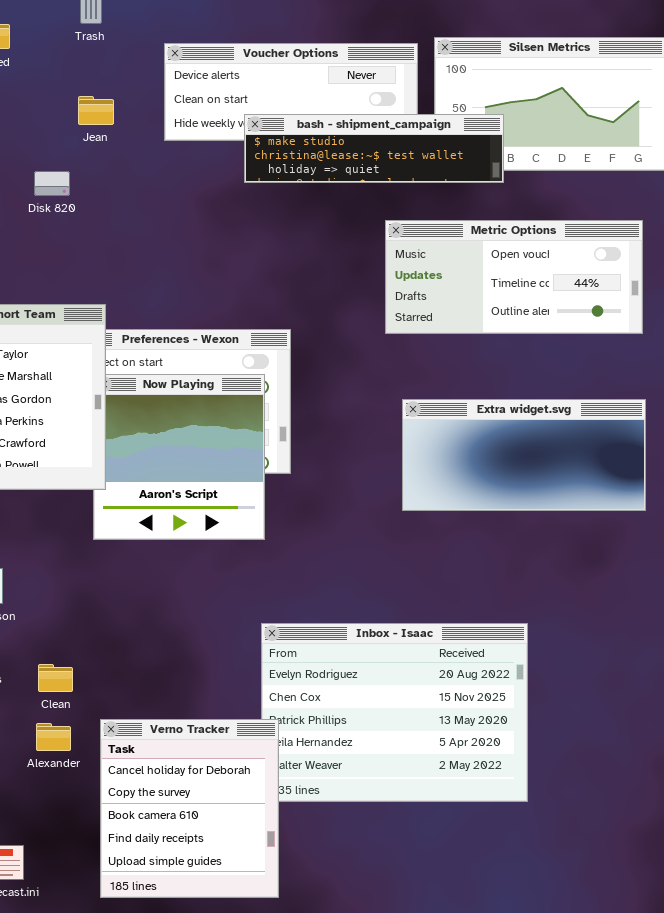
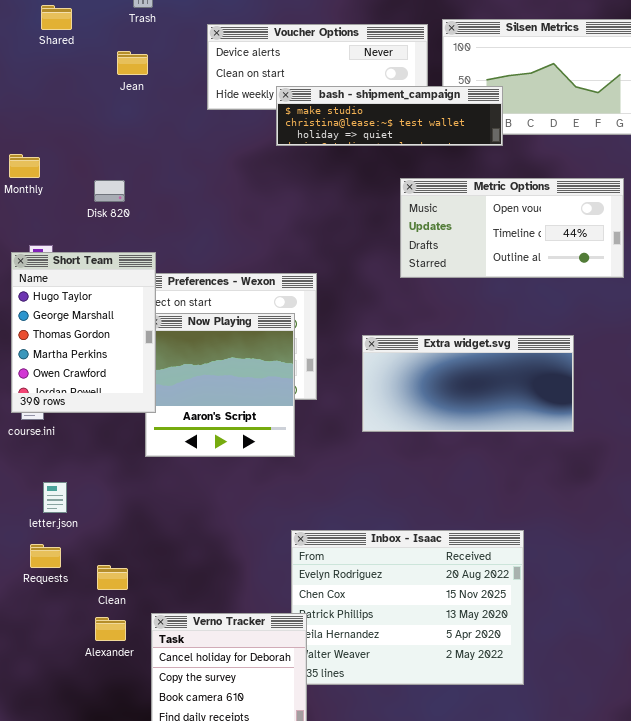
Jean: [78,96,114,125] -> [117,51,148,75], moved
Disk 820: [34,171,70,196] -> [94,180,125,202], moved
Extra widget.svg: [402,399,646,511] -> [362,335,574,432], moved

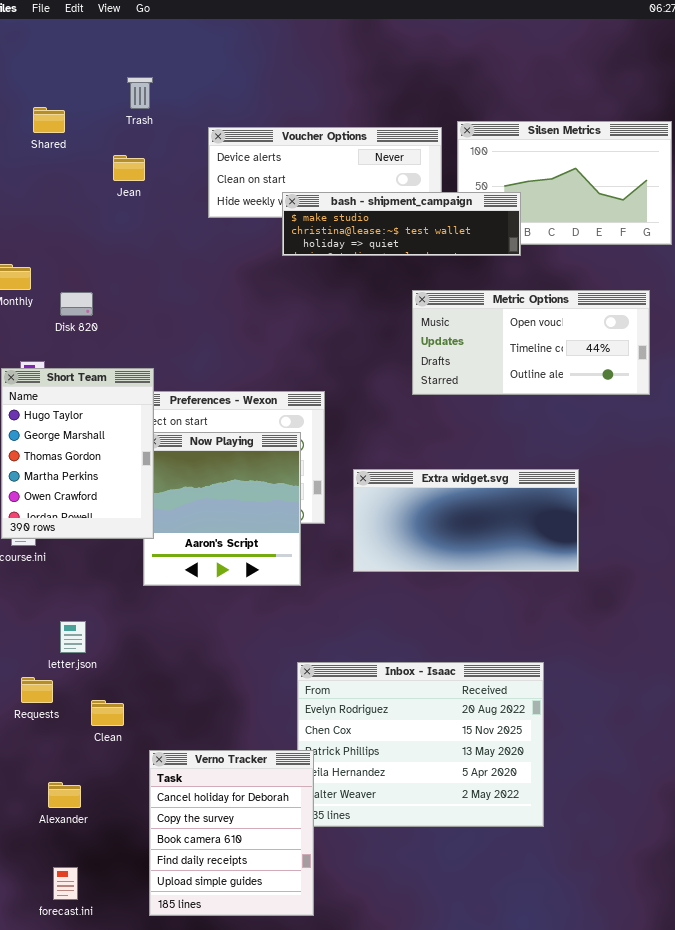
Disk 820: [94,180,125,202] -> [60,292,93,316], moved
Extra widget.svg: [362,335,574,432] -> [353,469,579,572], moved
letter.json: [43,482,67,513] -> [60,621,86,653], moved
Alexander: [95,617,126,641] -> [48,782,81,808], moved

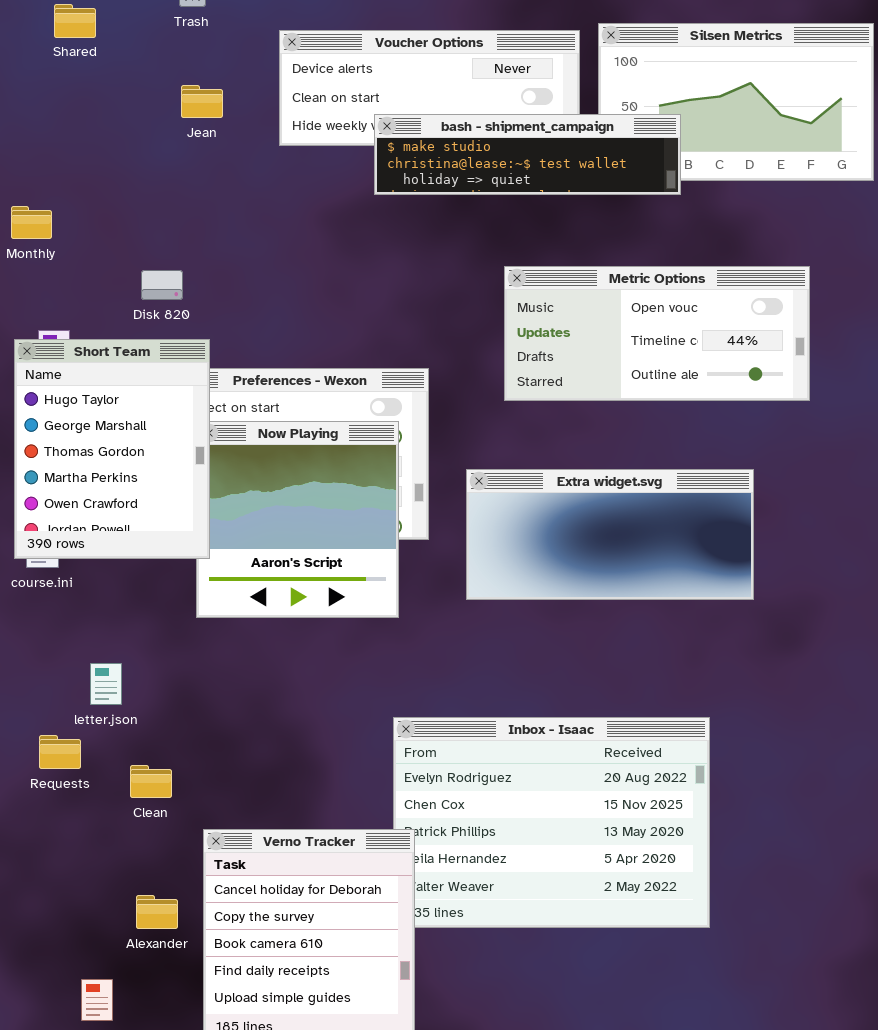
Jean: [113,155,145,181] -> [181,85,223,118], moved
Metric Options: [412,290,650,395] -> [504,266,810,401], moved
Disk 820: [60,292,93,316] -> [141,270,183,300], moved
Alexander: [48,782,81,808] -> [136,895,178,929], moved

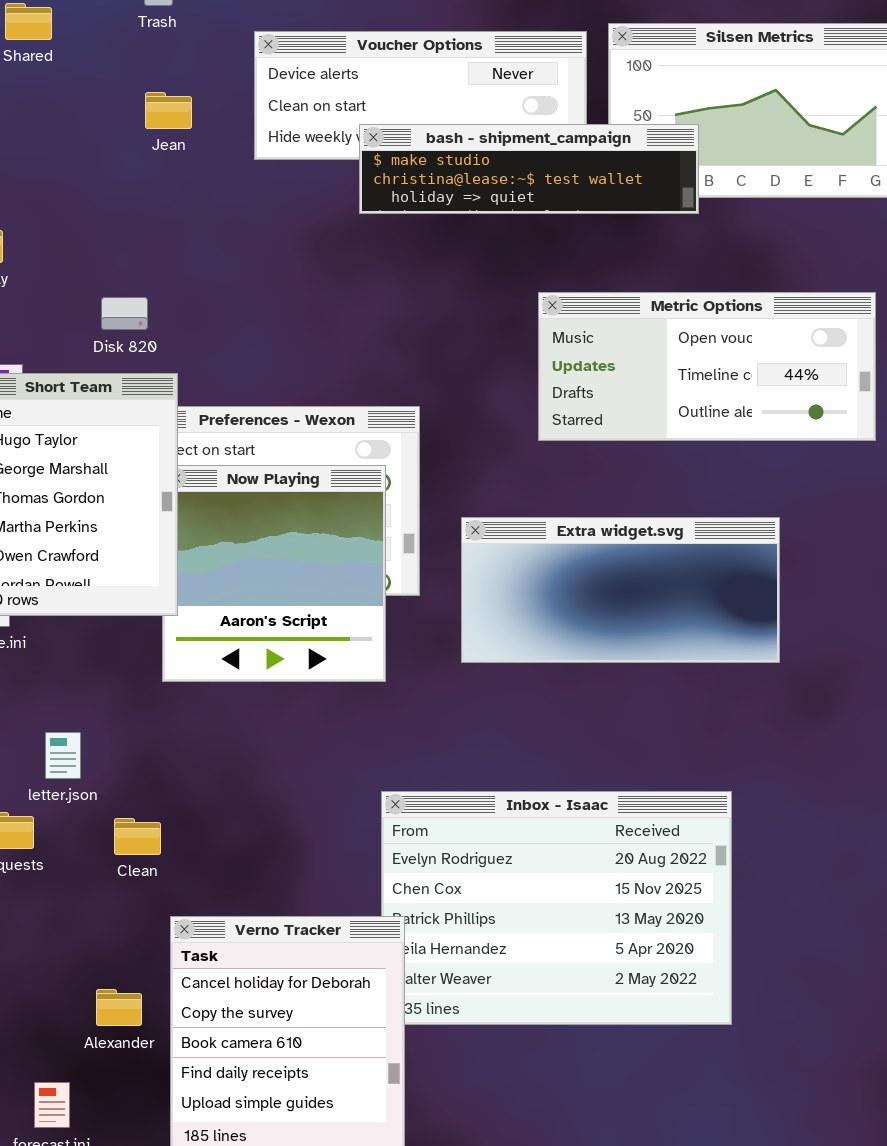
Metric Options: [504,266,810,401] -> [538,292,876,441], moved
Clean: [130,765,172,798] -> [114,818,161,855], moved

